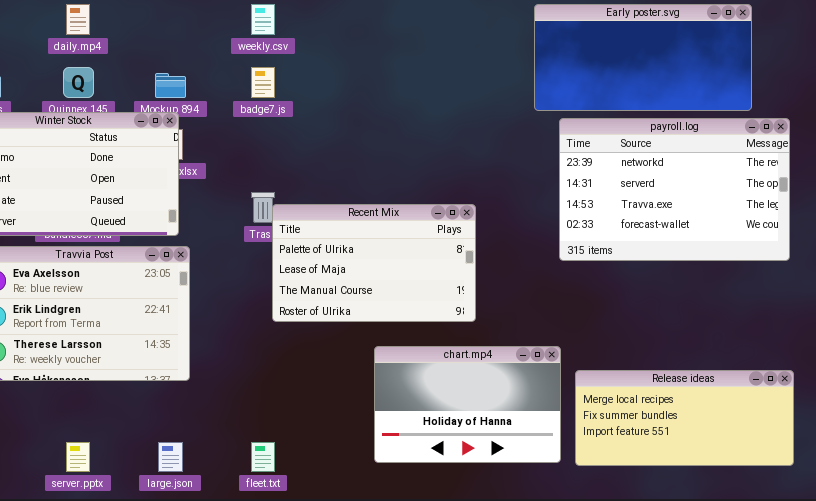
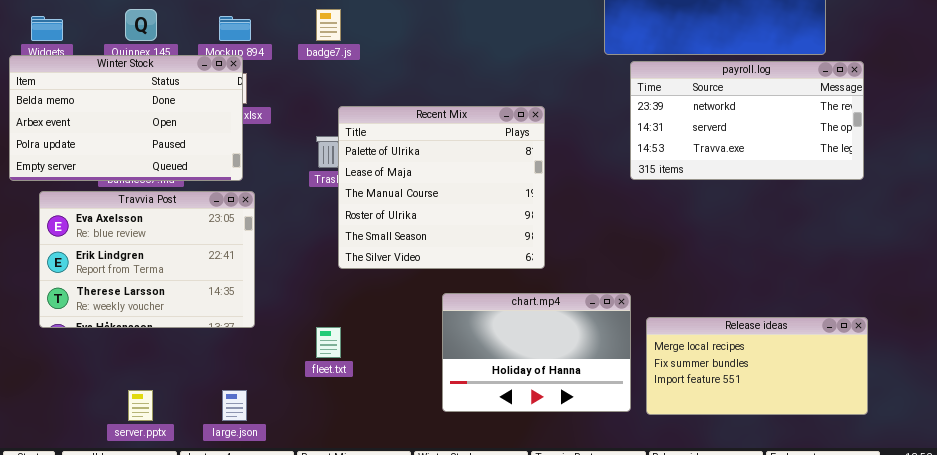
payroll.log: [559,118,790,261] -> [630,61,864,180], resized
Recent Mix: [272,204,476,322] -> [338,106,545,269], resized
fleet.txt: [251,442,275,472] -> [316,327,341,358], moved

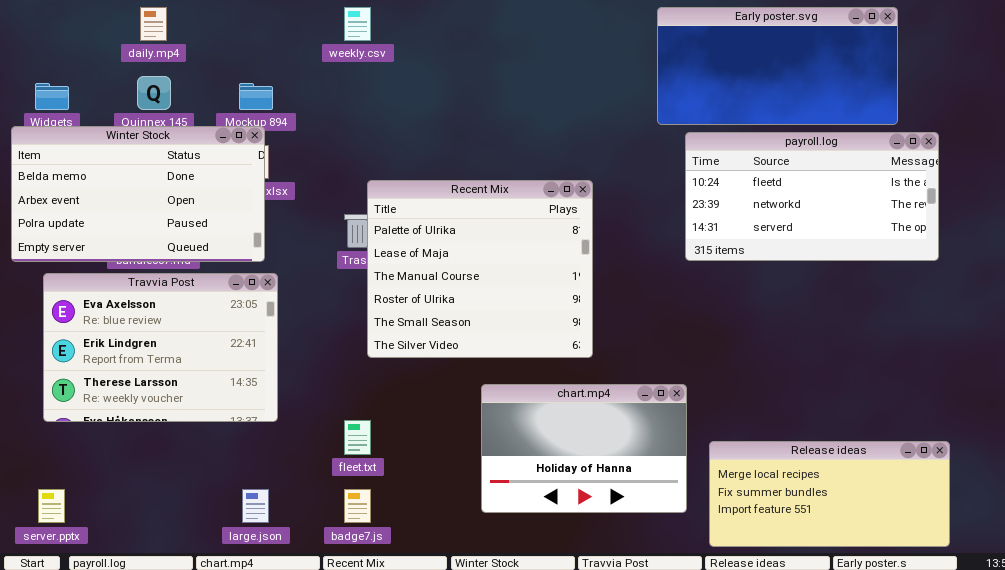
badge7.js: [316,9,341,41] -> [344,489,371,523], moved
payroll.log: [630,61,864,180] -> [685,132,939,261], scrolled up 1 row
Release ideas: [646,317,868,415] -> [709,441,950,547], moved
server.pptx: [128,390,153,421] -> [38,489,65,523], moved

